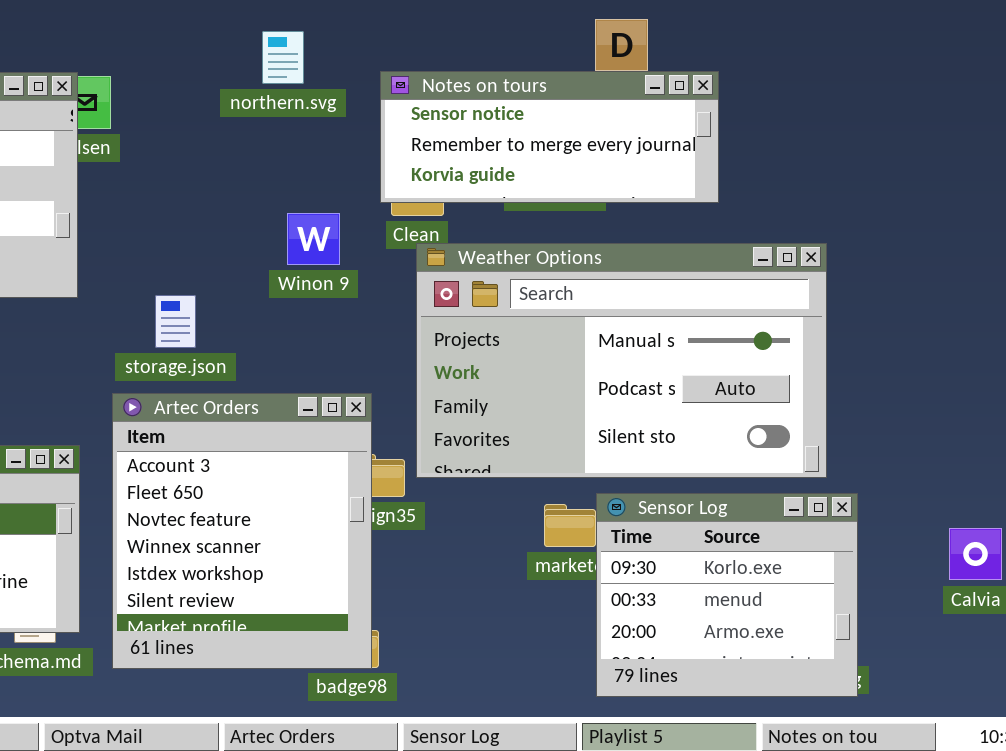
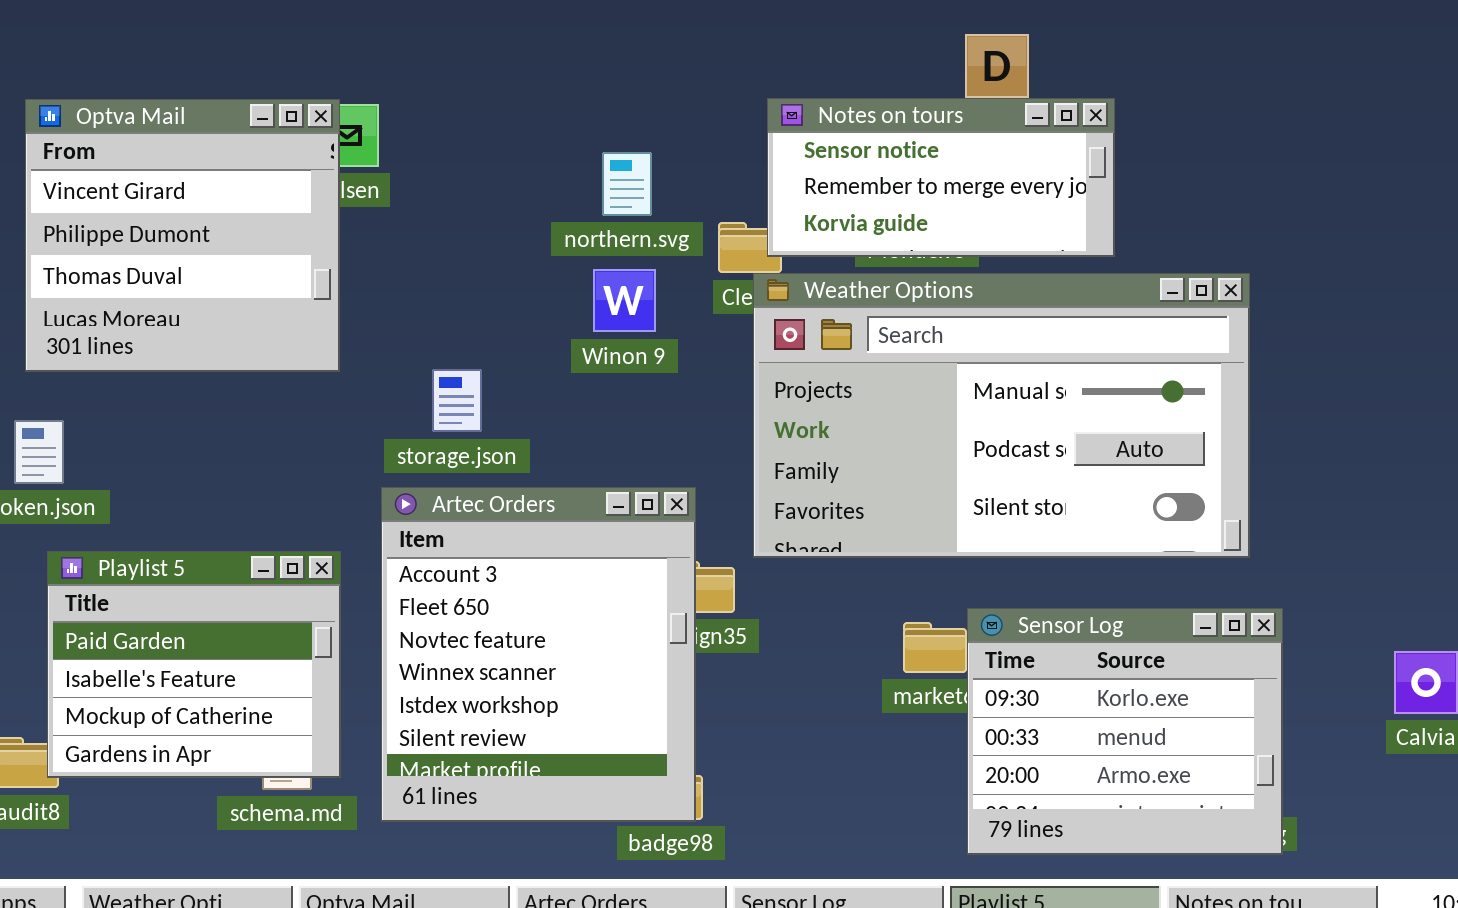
northern.svg: [262,31,304,84] -> [602,152,652,216], moved
Notes on tours: [380,71,719,203] -> [767,98,1115,257], resized
Weather Options: [416,243,827,478] -> [753,273,1250,558], moved

